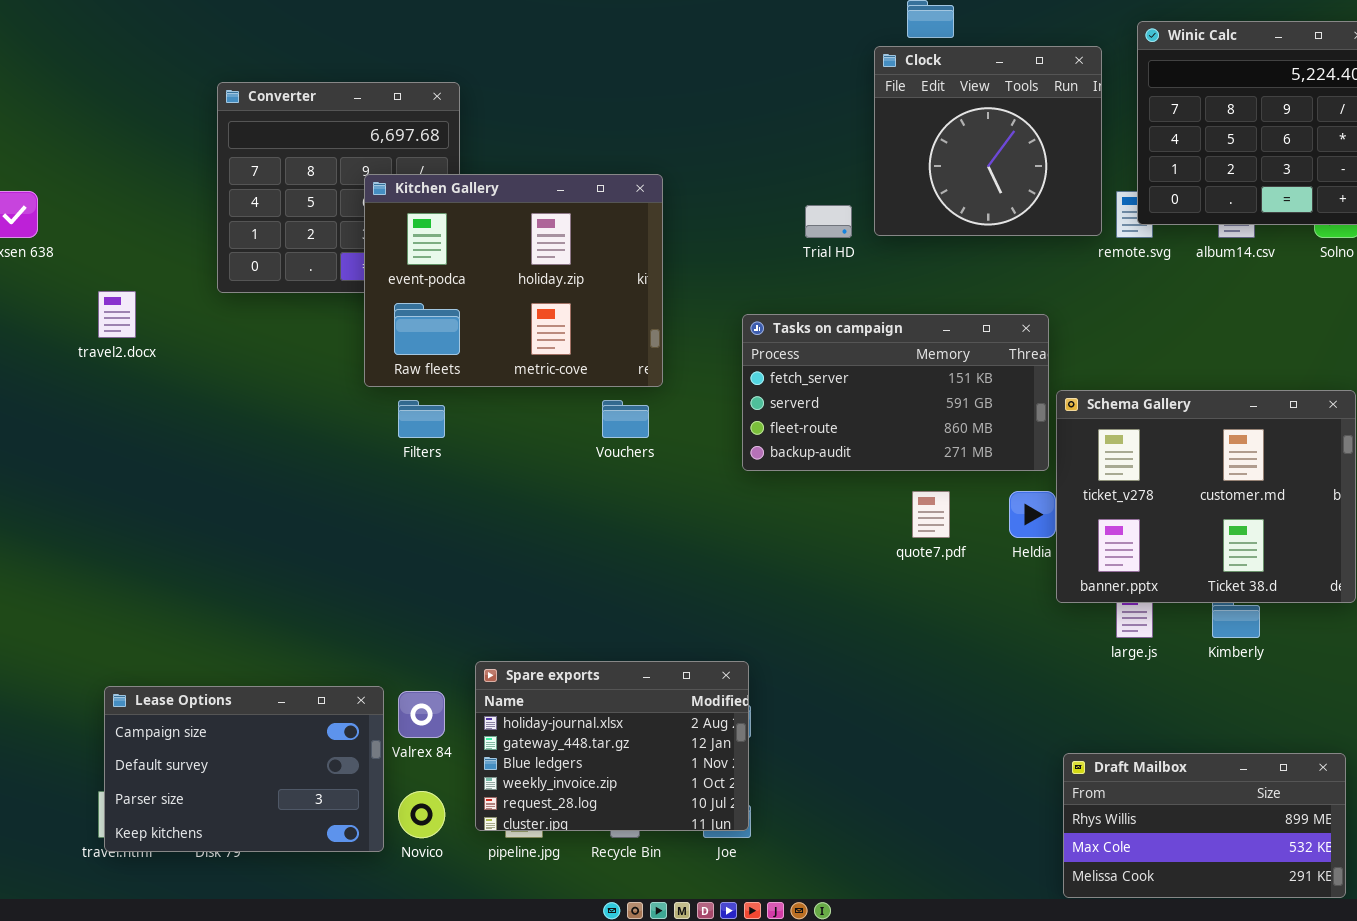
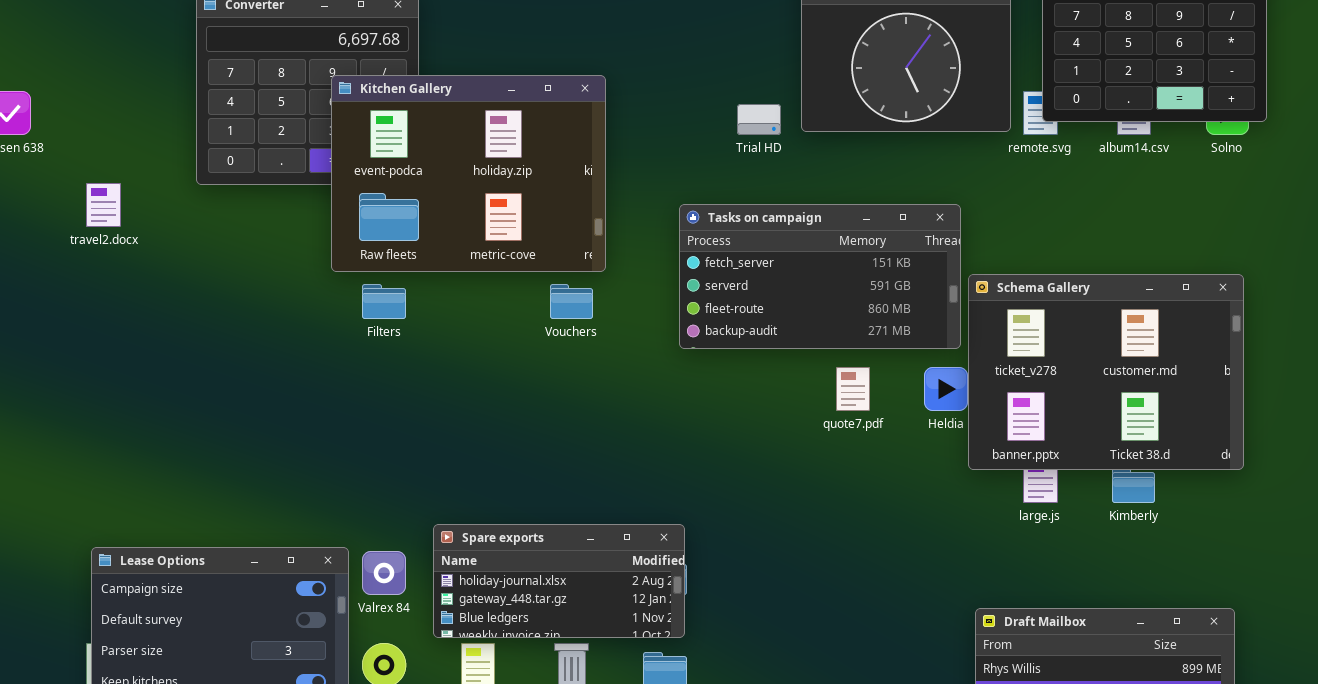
Spare exports: [475,661,749,831] -> [433,524,685,638], resized

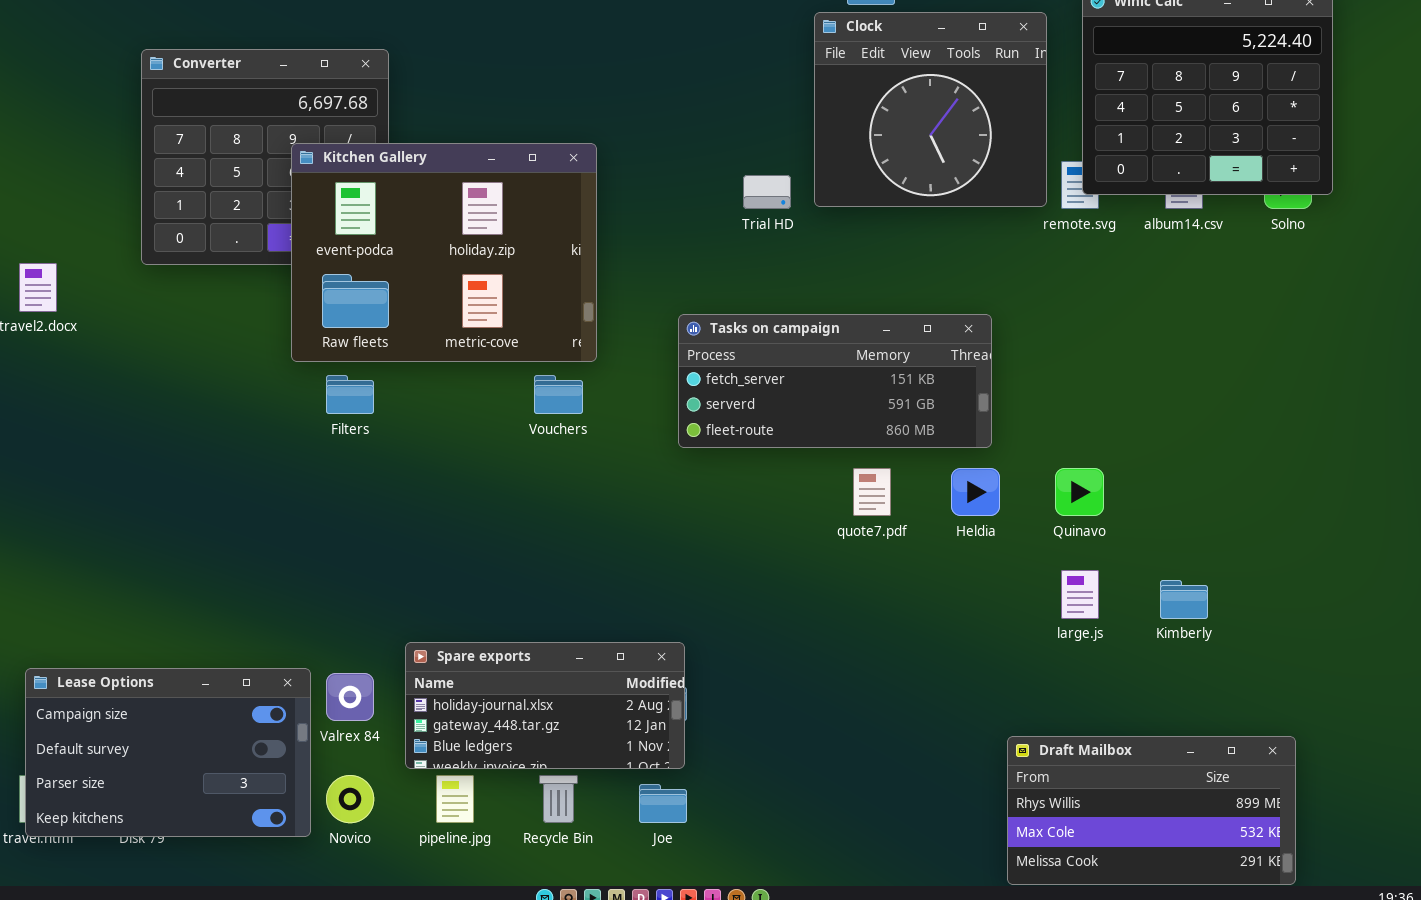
Tasks on campaign: [679,204,961,349] -> [678,314,992,448], resized
Schema Gallery: [968,274,1244,470] -> none, closed

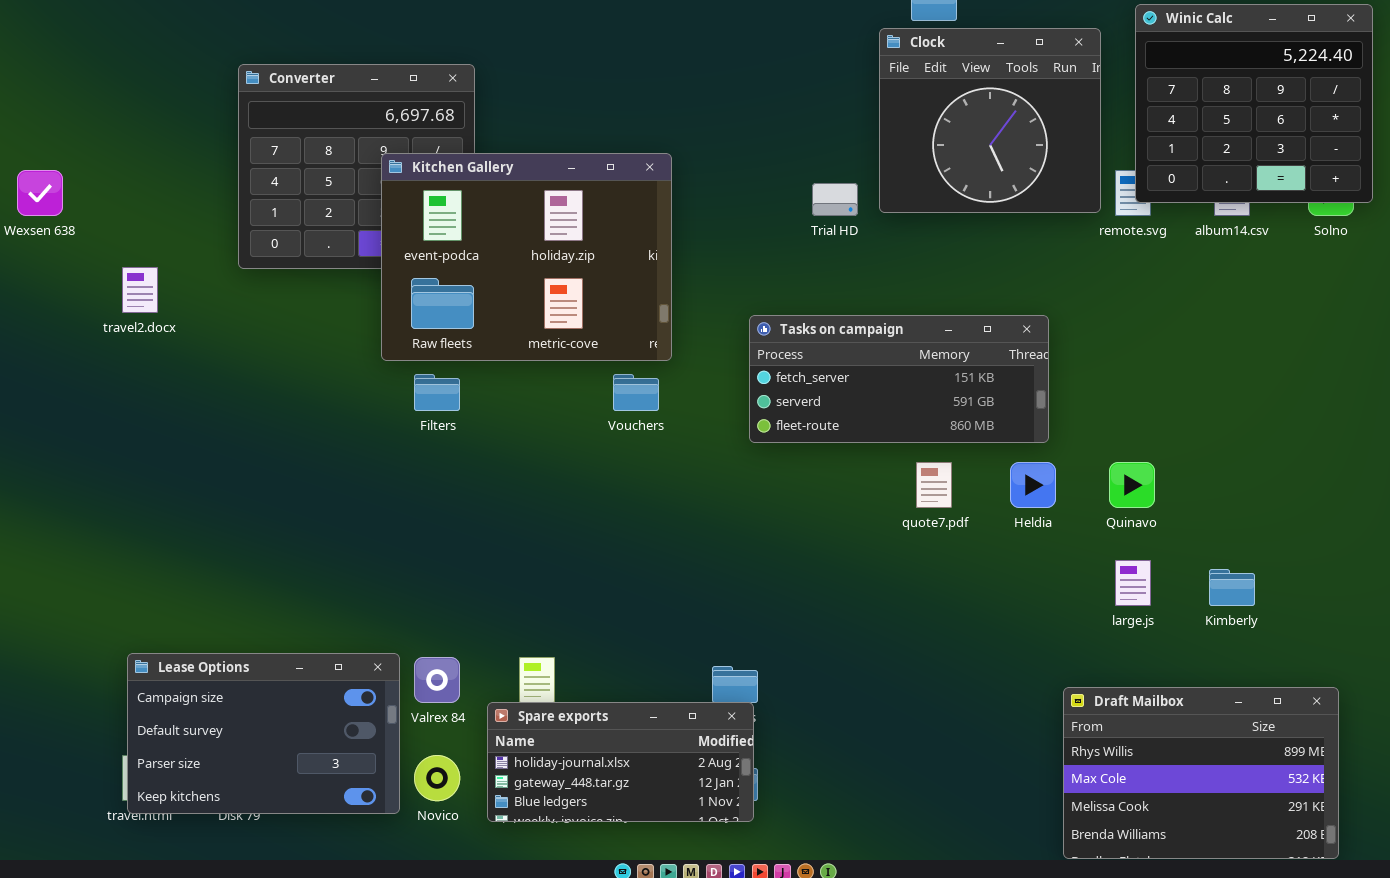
Spare exports: [405,642,685,769] -> [487,702,754,822], moved
Draft Mailbox: [1007,736,1296,885] -> [1063,687,1339,859], resized

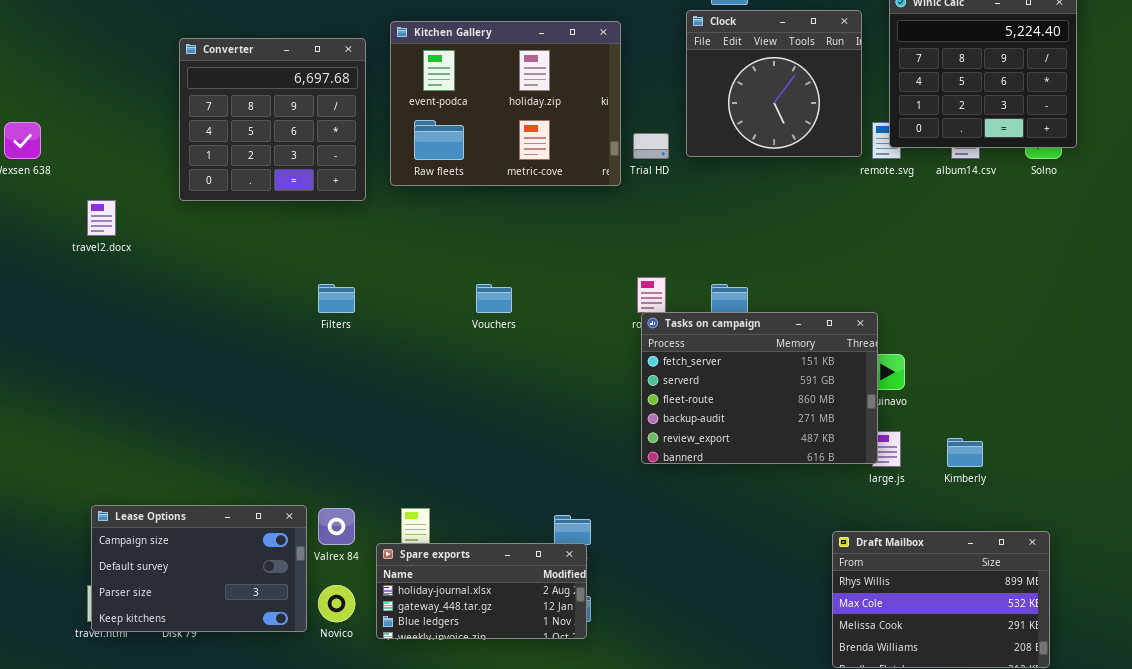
Kitchen Gallery: [381,153,672,361] -> [390,21,621,186], moved
Tasks on campaign: [749,315,1049,443] -> [641,312,878,464], moved, resized

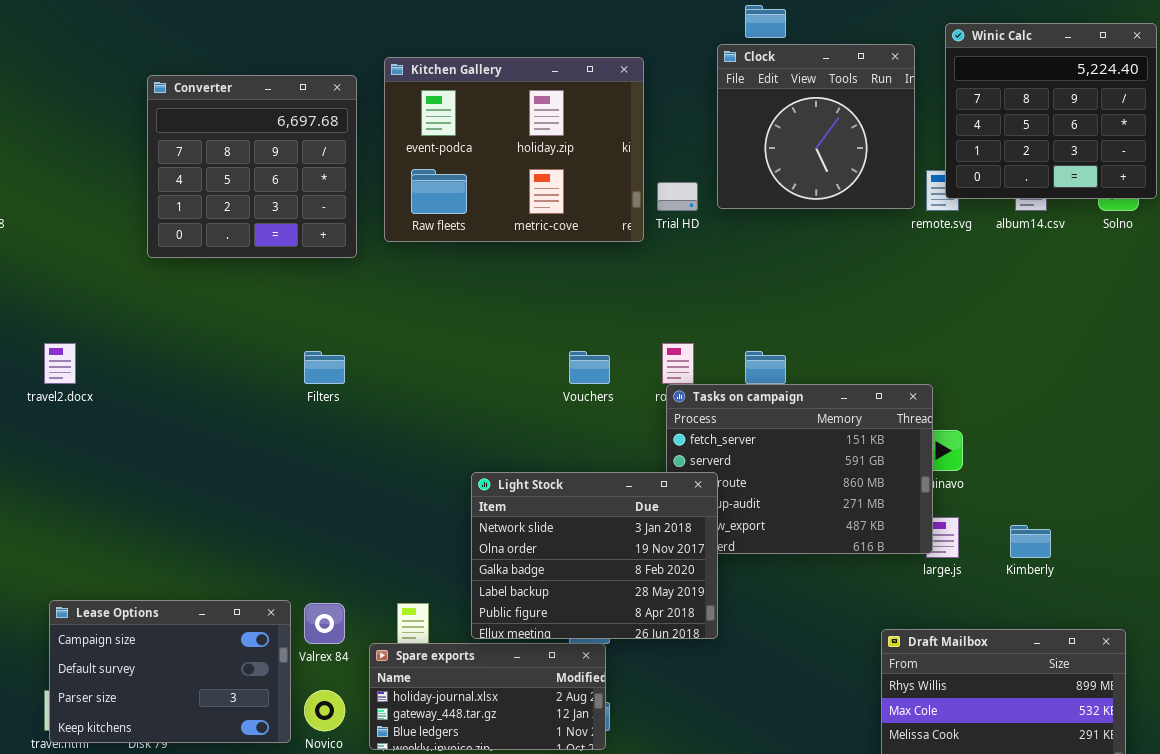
travel2.docx: [87,200,116,236] -> [44,343,76,384], moved
Vouchers: [476,284,512,313] -> [569,351,610,384], moved
Light Stock: none -> [471,472,718,639], opened

